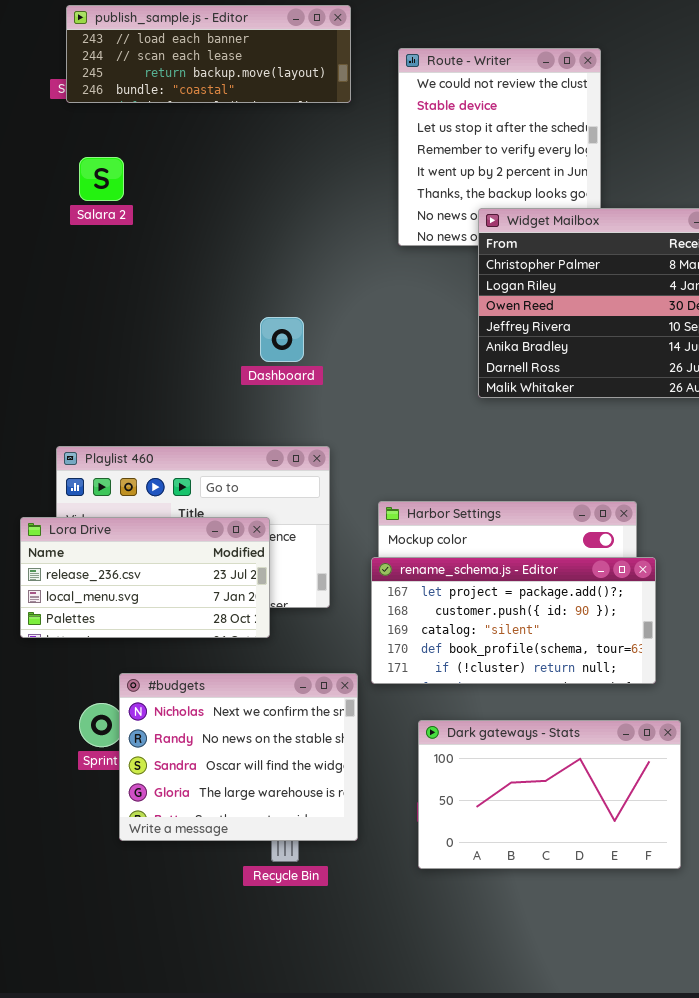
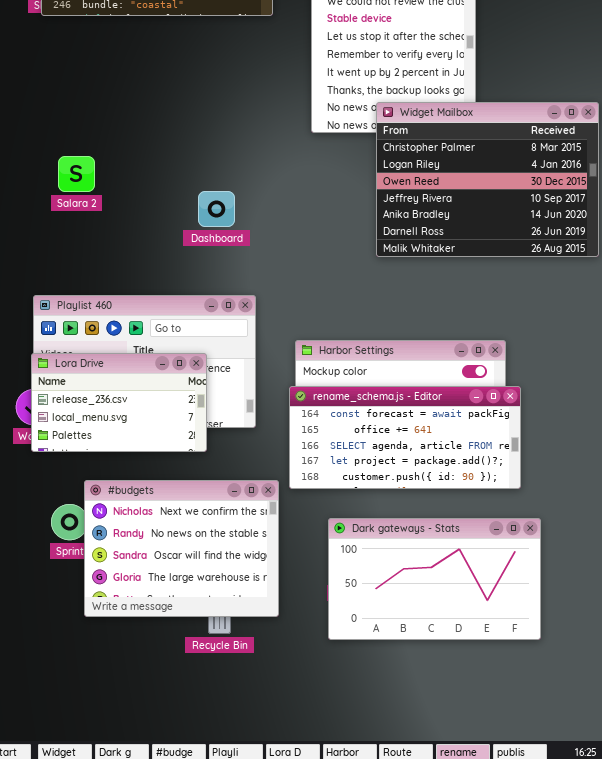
Salara 2: [79,157,124,201] -> [58,156,95,192], moved
Lora Drive: [20,517,270,638] -> [31,353,207,452], resized
rename_schema.js - Editor: [371,557,656,684] -> [289,386,521,489], scrolled up 3 rows

